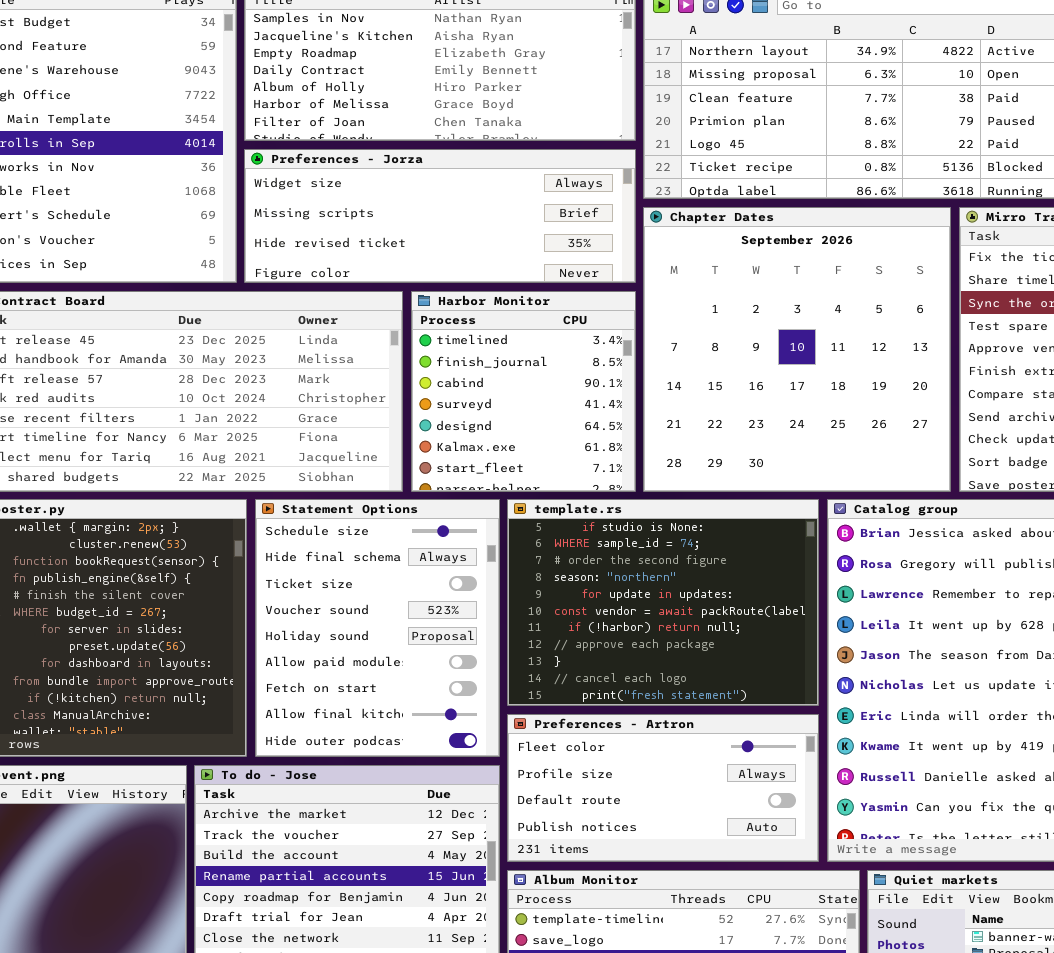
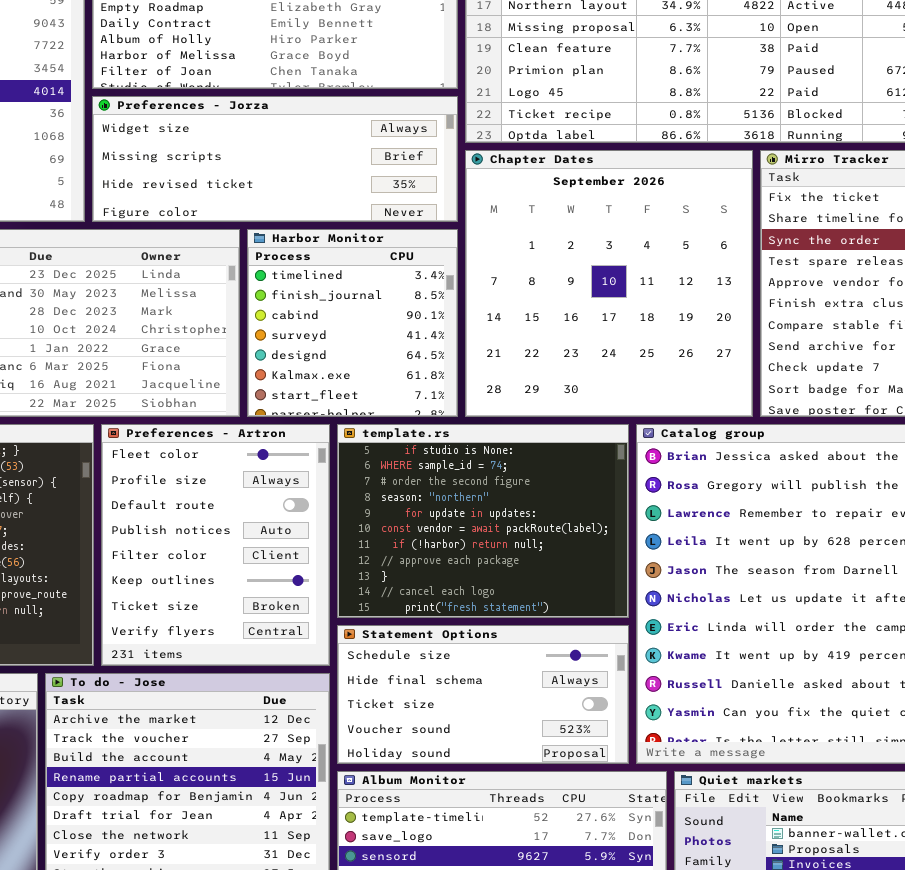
Statement Options: [255,499,500,757] -> [337,625,629,764], moved, resized
Preferences - Artron: [507,714,819,862] -> [101,424,330,666], moved, resized

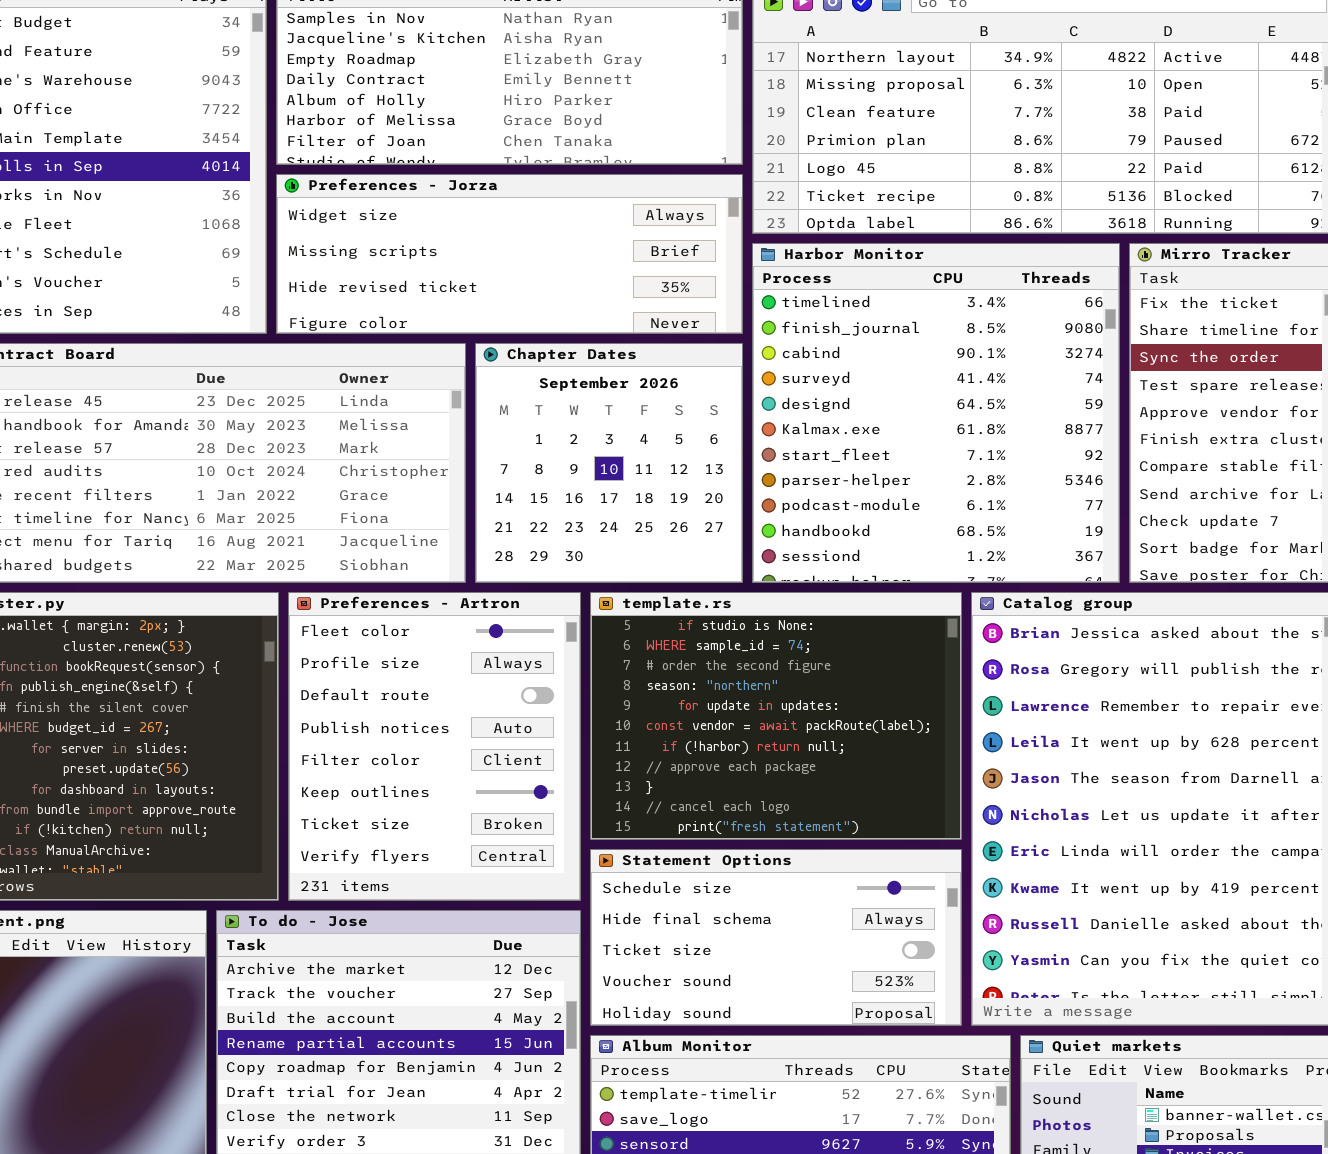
Chapter Dates: [465,150,753,417] -> [475,343,743,583], moved, resized
Harbor Monitor: [247,229,458,417] -> [752,243,1120,583], moved, resized

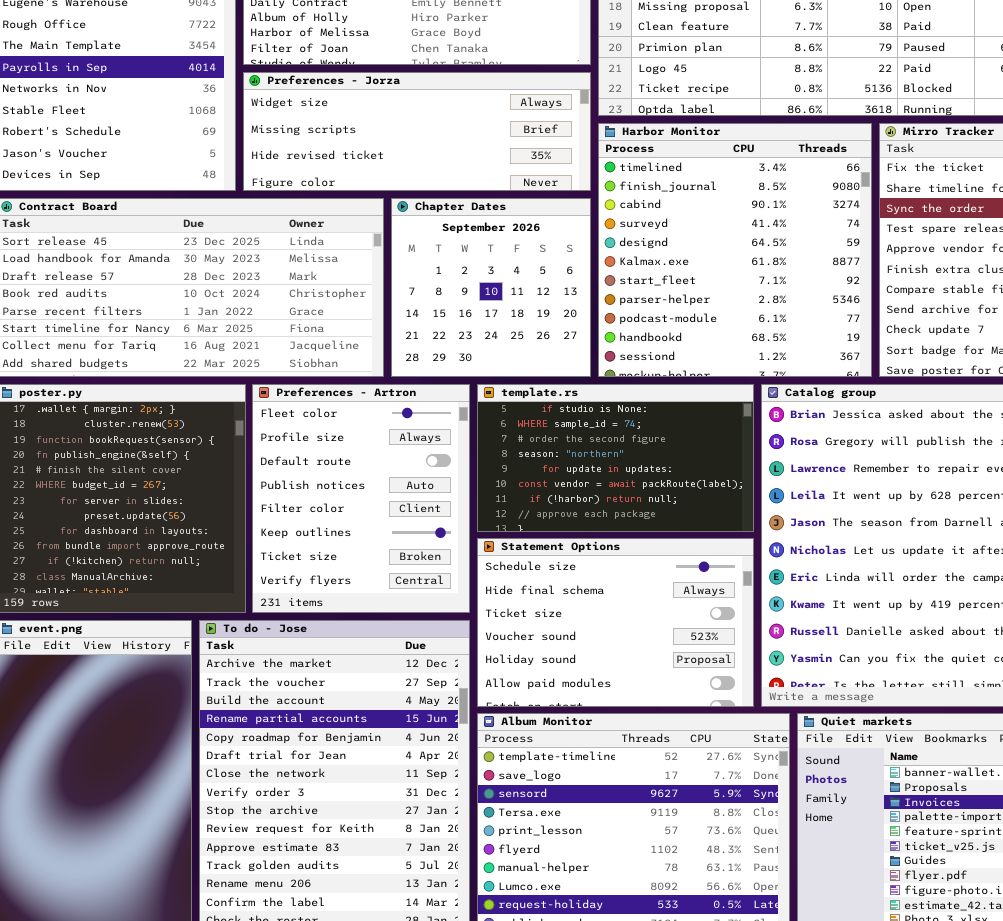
template.rs: [590,592,962,840] -> [477,384,754,532], resized
Statement Options: [590,849,962,1026] -> [477,538,754,707], resized

